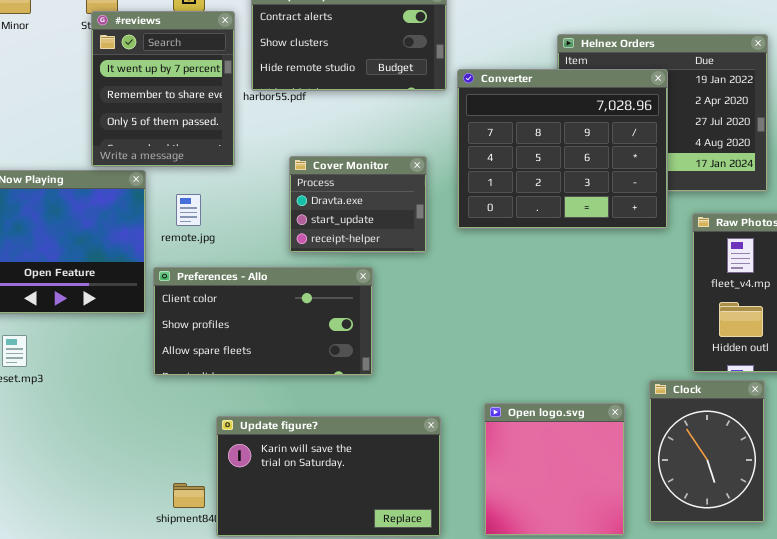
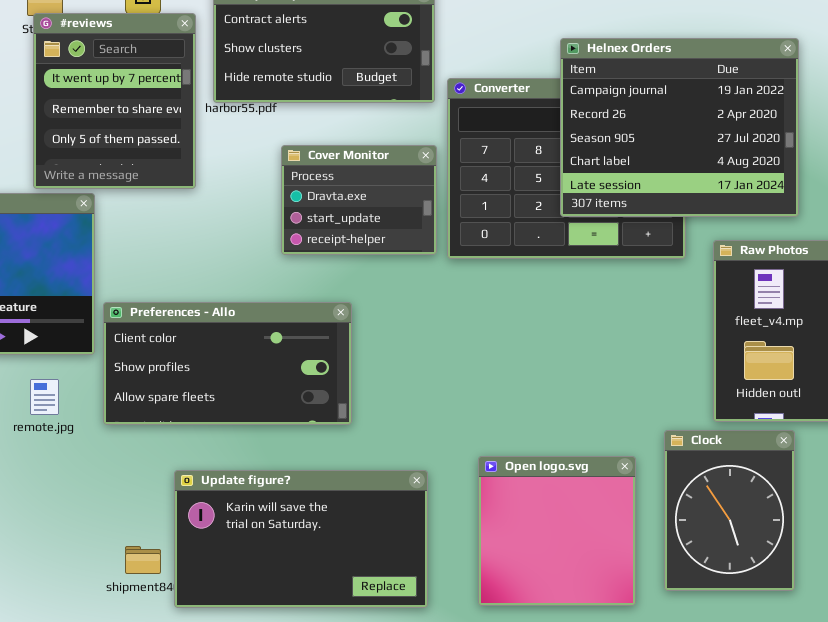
Helnex Orders: [557,34,768,192] -> [560,38,799,217], raised
Cover Monitor: [289,156,427,253] -> [281,145,437,255], moved
remote.jpg: [176,194,201,226] -> [30,379,59,415], moved

